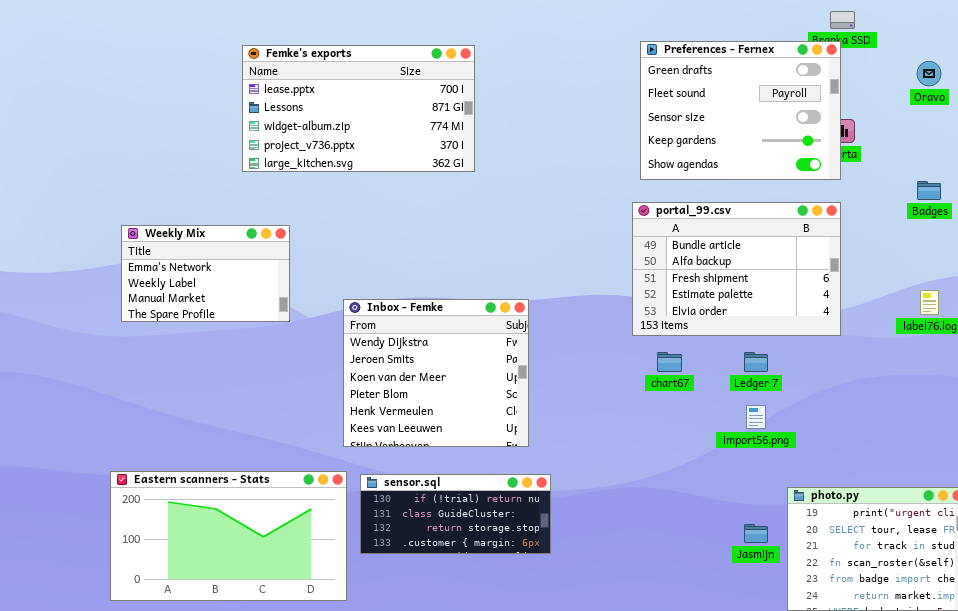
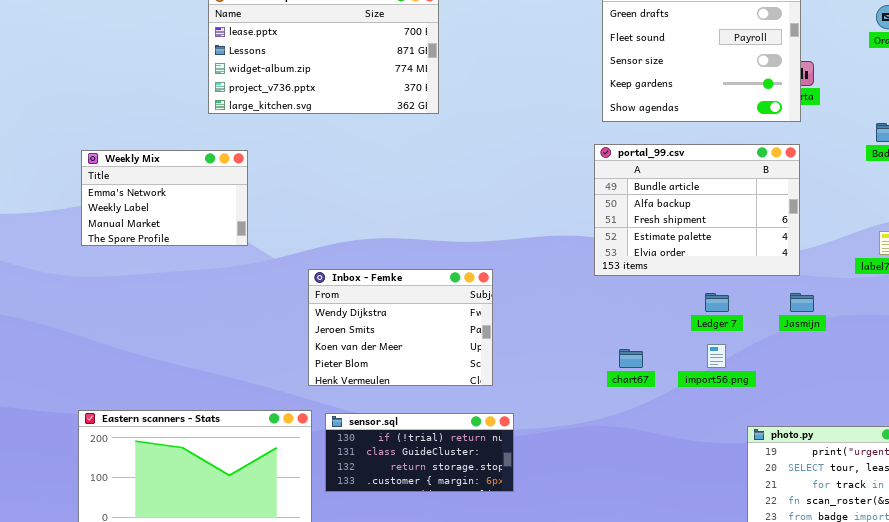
Weekly Mix: [121,225,290,322] -> [81,150,248,246], moved
Inbox - Femke: [343,299,529,447] -> [308,269,493,386], resized
chart67: [657,352,682,372] -> [619,349,643,368], moved
Jasmijn: [744,524,768,543] -> [790,293,814,312], moved

